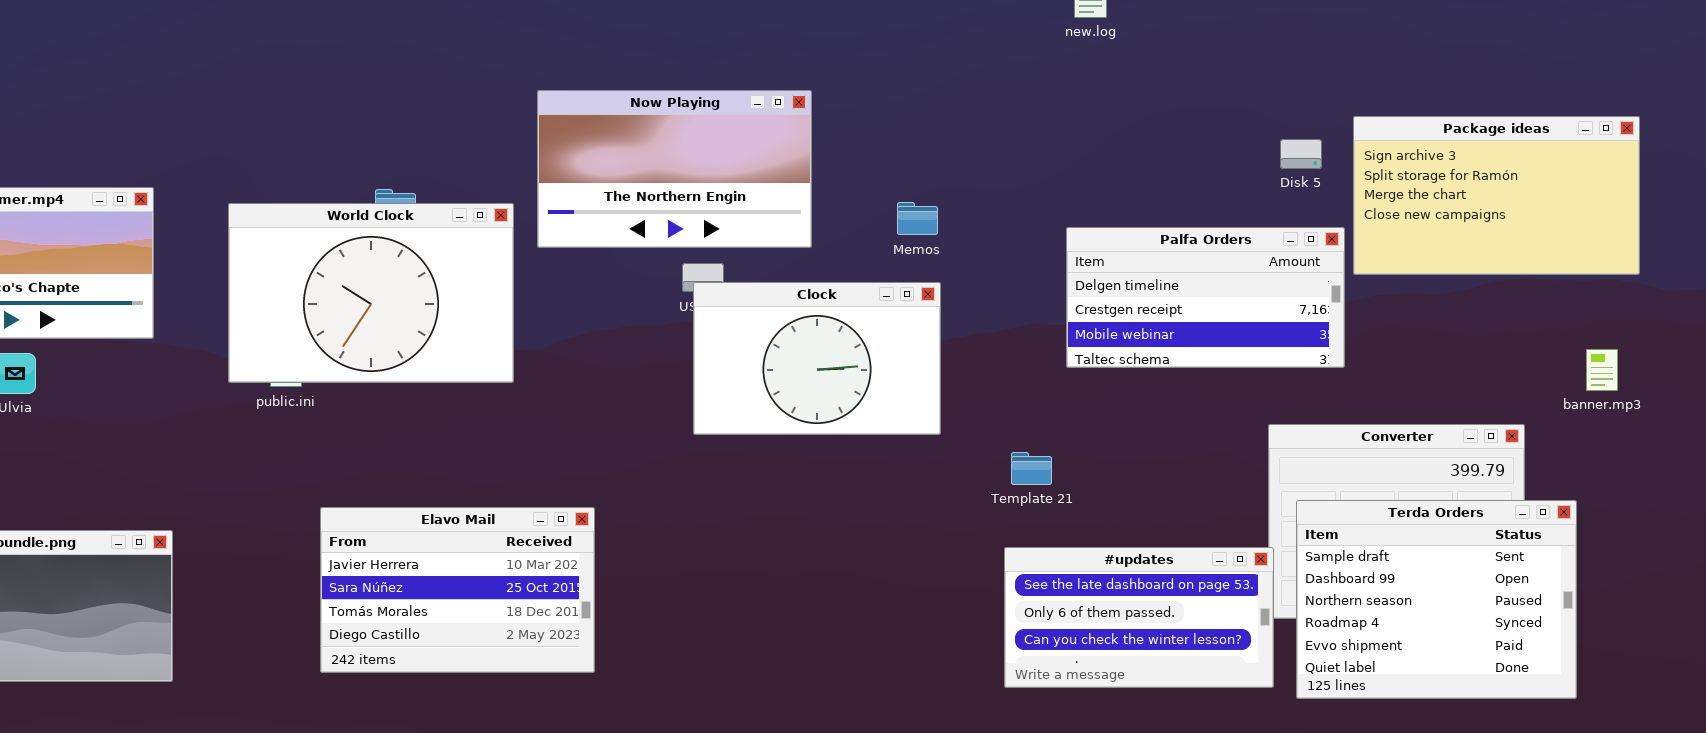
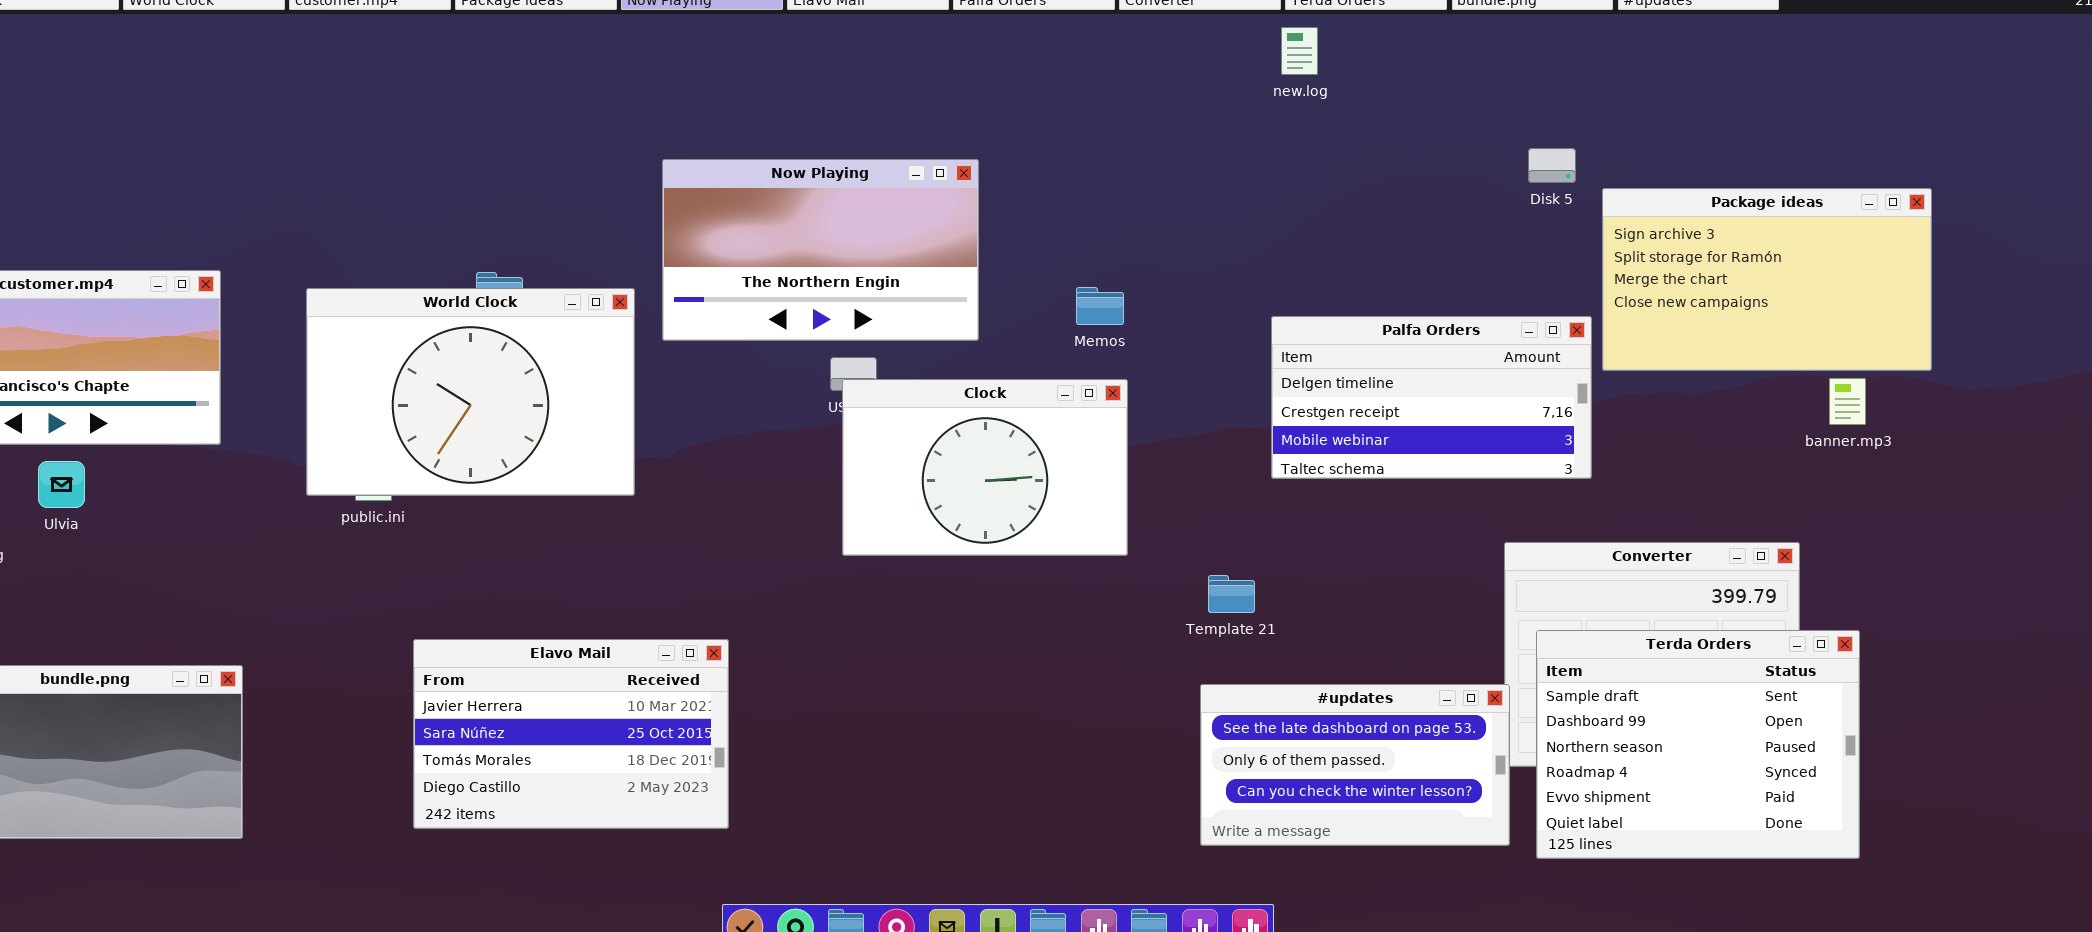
Disk 5: [1280,139,1322,169] -> [1528,148,1576,183], moved
banner.mp3: [1586,349,1618,391] -> [1829,378,1866,425], moved

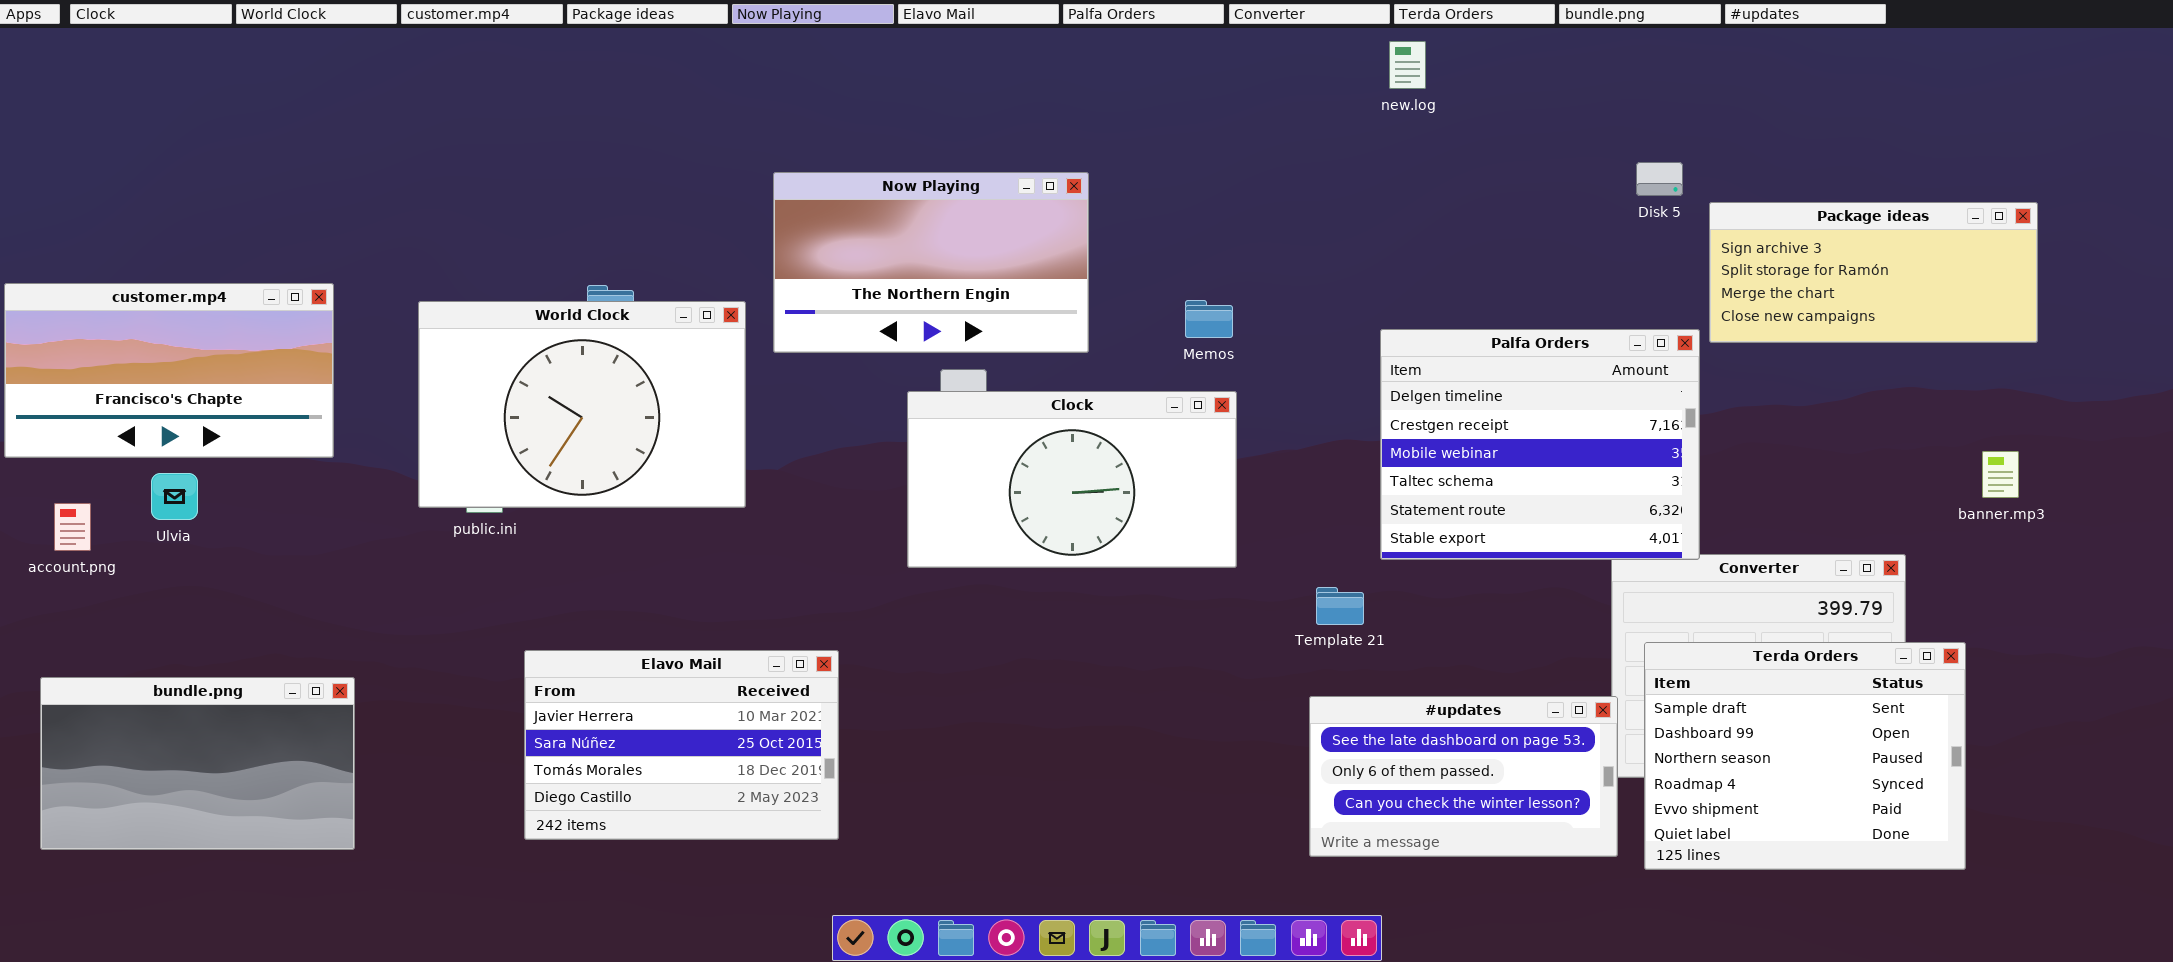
Package ideas: [1602,188,1932,371] -> [1709,202,2038,343], resized
Palfa Orders: [1271,316,1592,479] -> [1380,329,1700,560], resized
banner.mp3: [1829,378,1866,425] -> [1982,451,2019,498], moved
Clock: [842,379,1128,556] -> [907,391,1237,568], resized

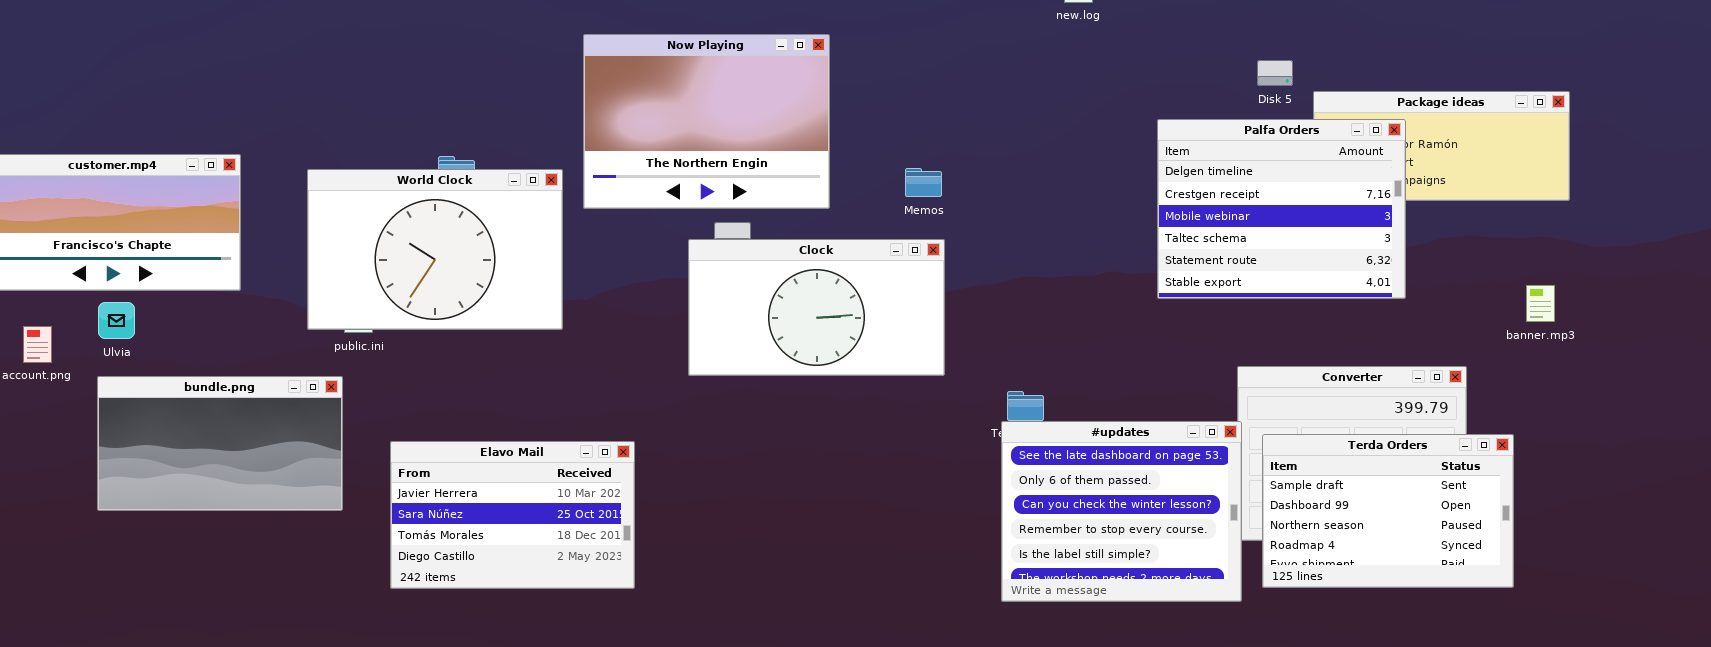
Now Playing: [773,172,1089,353] -> [583,34,830,209], resized
Palfa Orders: [1380,329,1700,560] -> [1157,119,1406,299], moved
Terda Orders: [1644,642,1966,870] -> [1262,434,1514,588], resized
bundle.png: [40,677,355,850] -> [97,376,343,511], moved
#updates: [1309,696,1618,857] -> [1001,421,1242,602], resized

